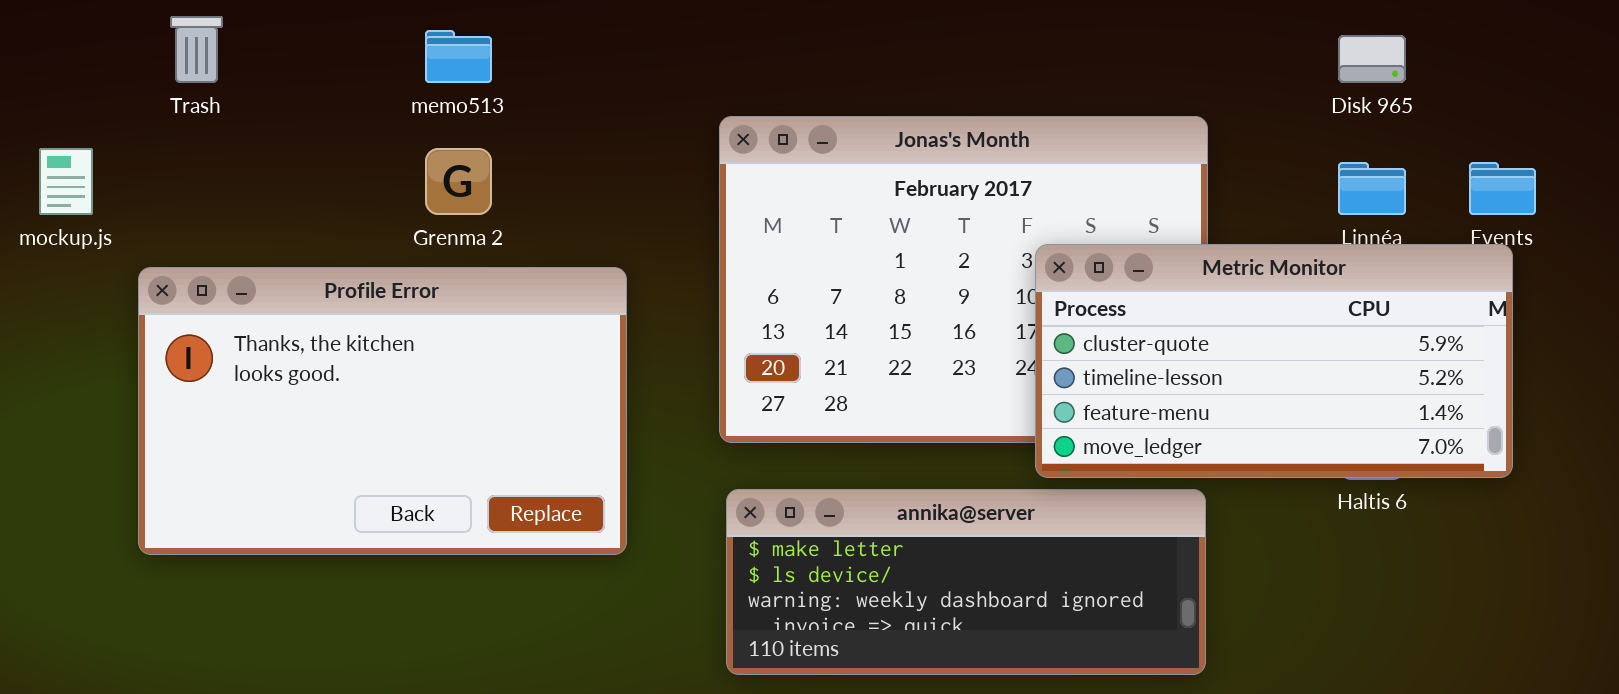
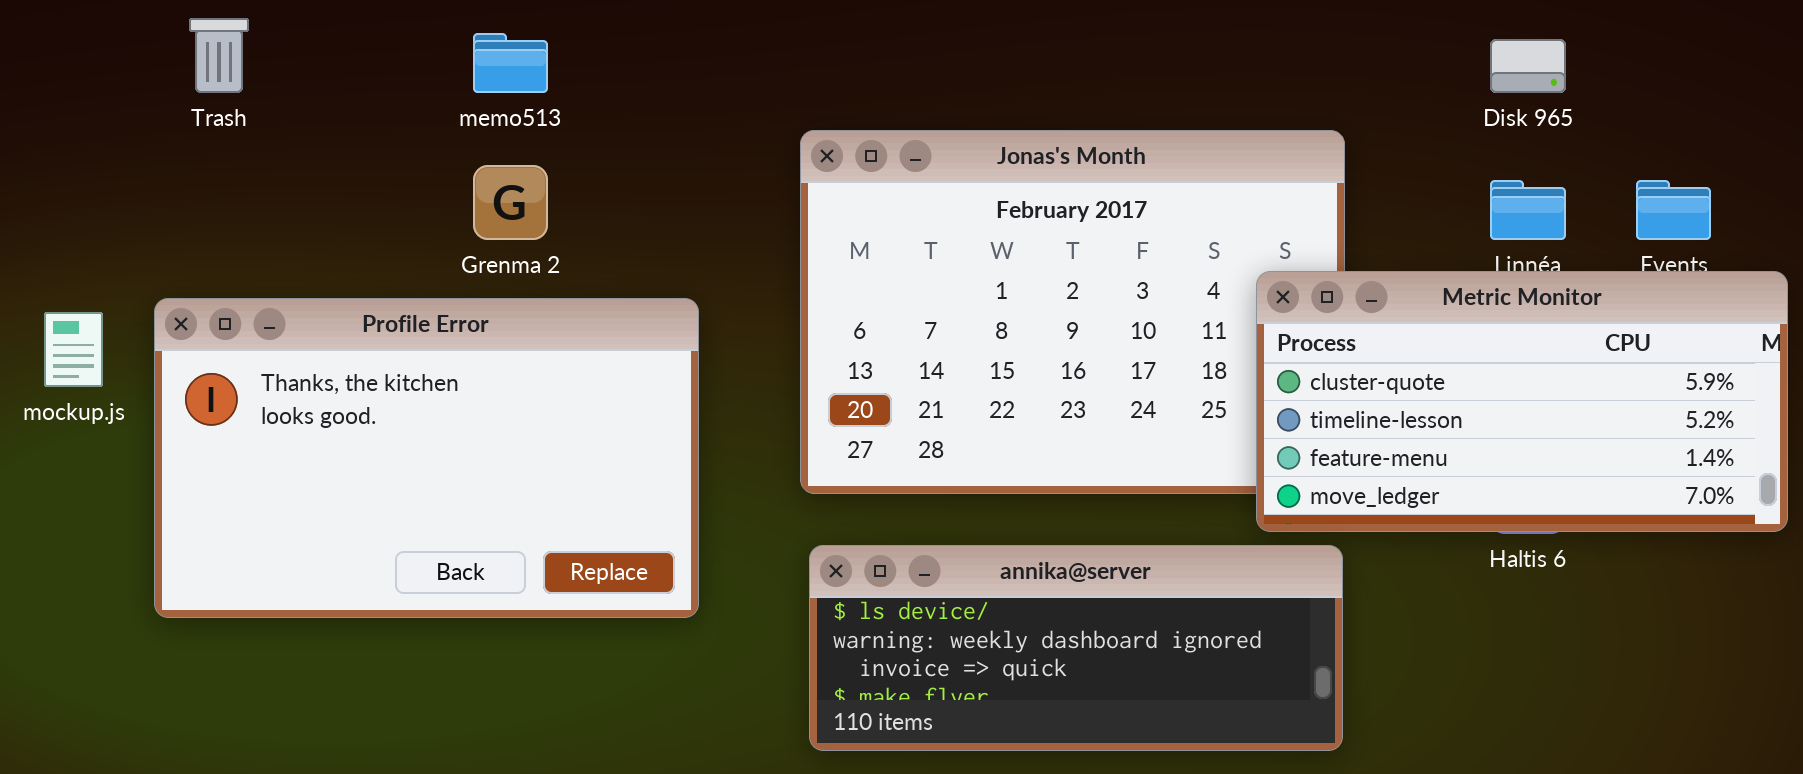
mockup.js: [39,148,93,215] -> [44,312,103,387], moved
Metric Monitor: [1035,244,1513,478] -> [1256,271,1788,532], moved
annika@server: [726,489,1206,675] -> [809,545,1343,751], scrolled down 1 row

